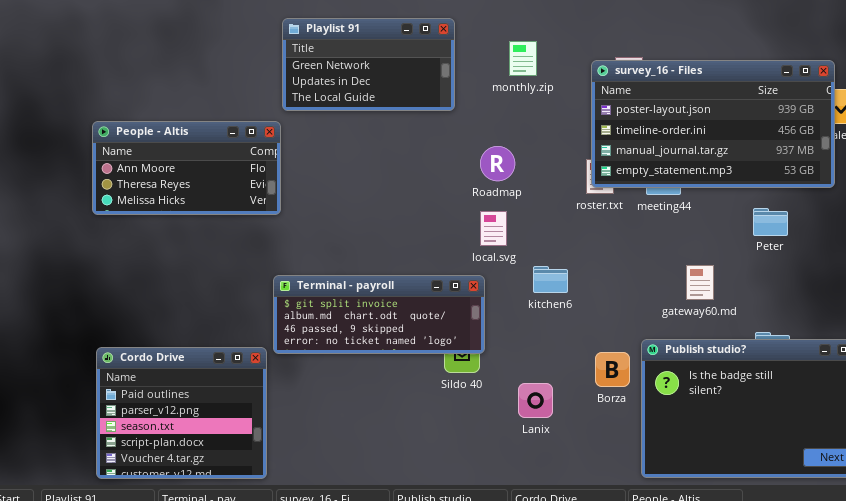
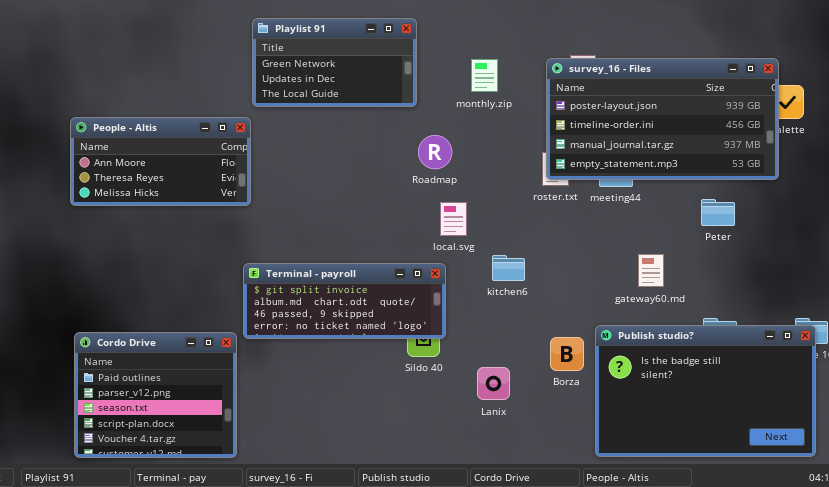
monthly.zip: [509,41,537,76] -> [471,59,498,92], moved
Roadmap: [480,146,515,181] -> [418,135,452,169], moved

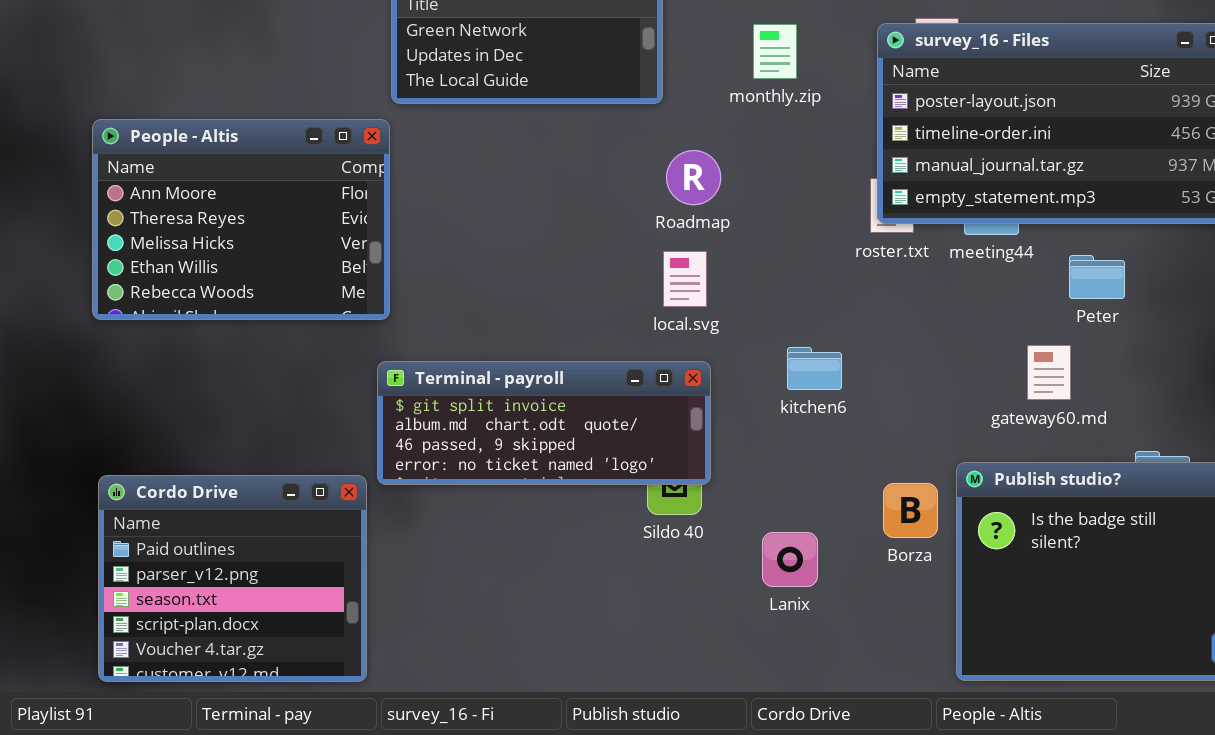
People - Altis: [70,117,251,206] -> [92,119,390,320], resized
Peter: [701,199,735,226] -> [1069,255,1125,299], moved
local.svg: [440,202,467,236] -> [663,251,707,307], moved

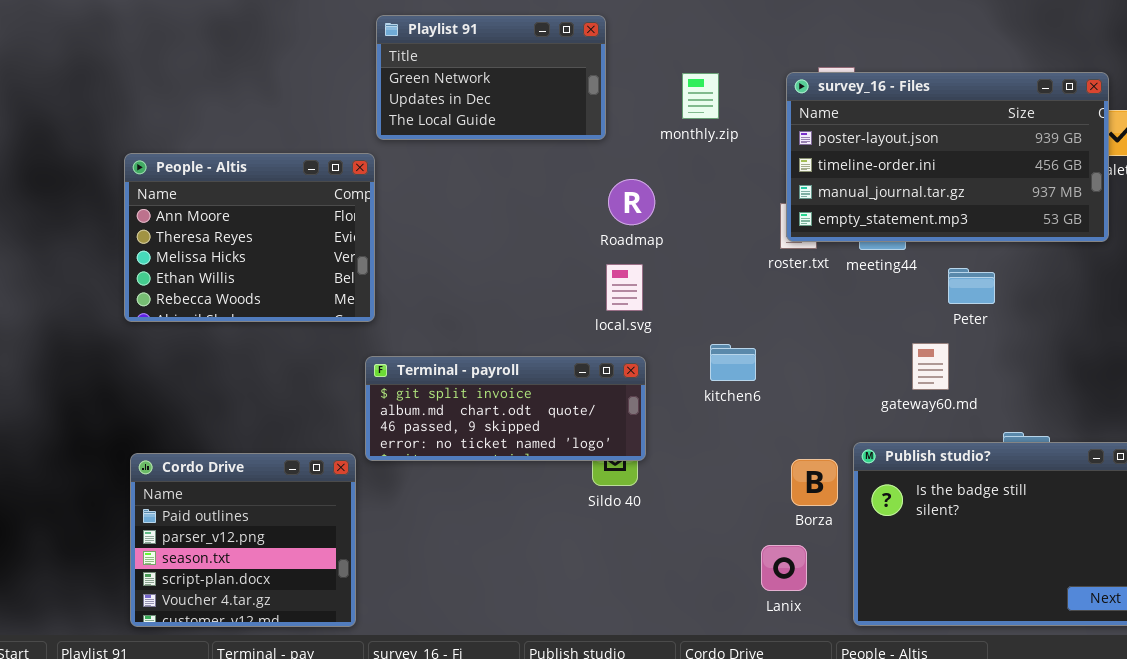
Lanix: [762,532,818,587] -> [761,545,807,591], moved

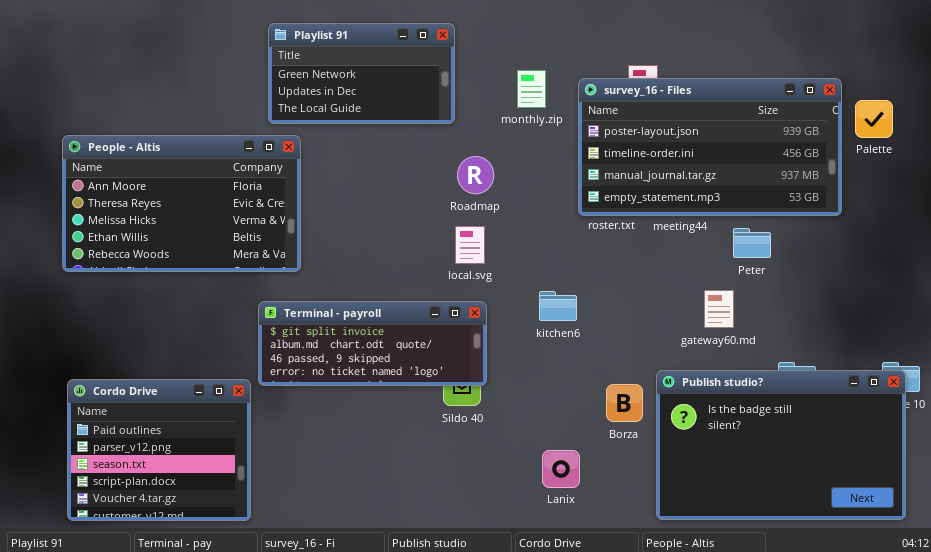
survey_16 - Files: [786,72,1109,242] -> [578,78,842,216], moved
People - Altis: [124,153,375,322] -> [62,135,301,272], resized
Lanix: [761,545,807,591] -> [542,450,580,488], moved

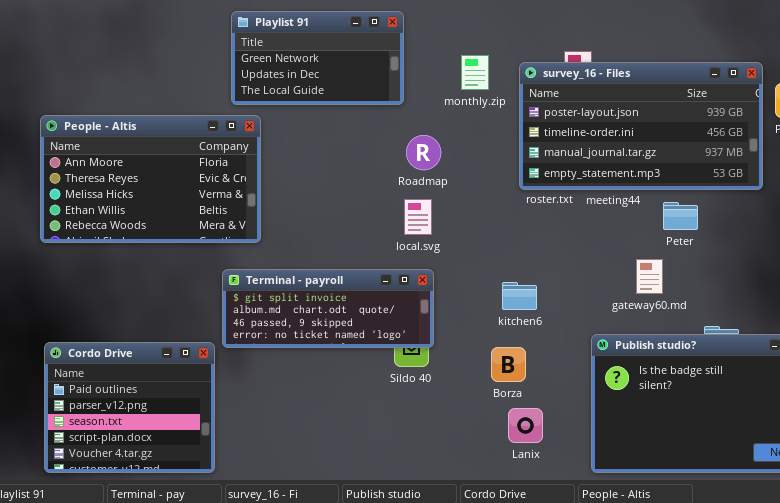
kitchen6: [539,291,577,321] -> [502,282,537,310], moved
Borza: [606,384,643,422] -> [491,347,526,382], moved
Lanix: [542,450,580,488] -> [508,408,543,443], moved

